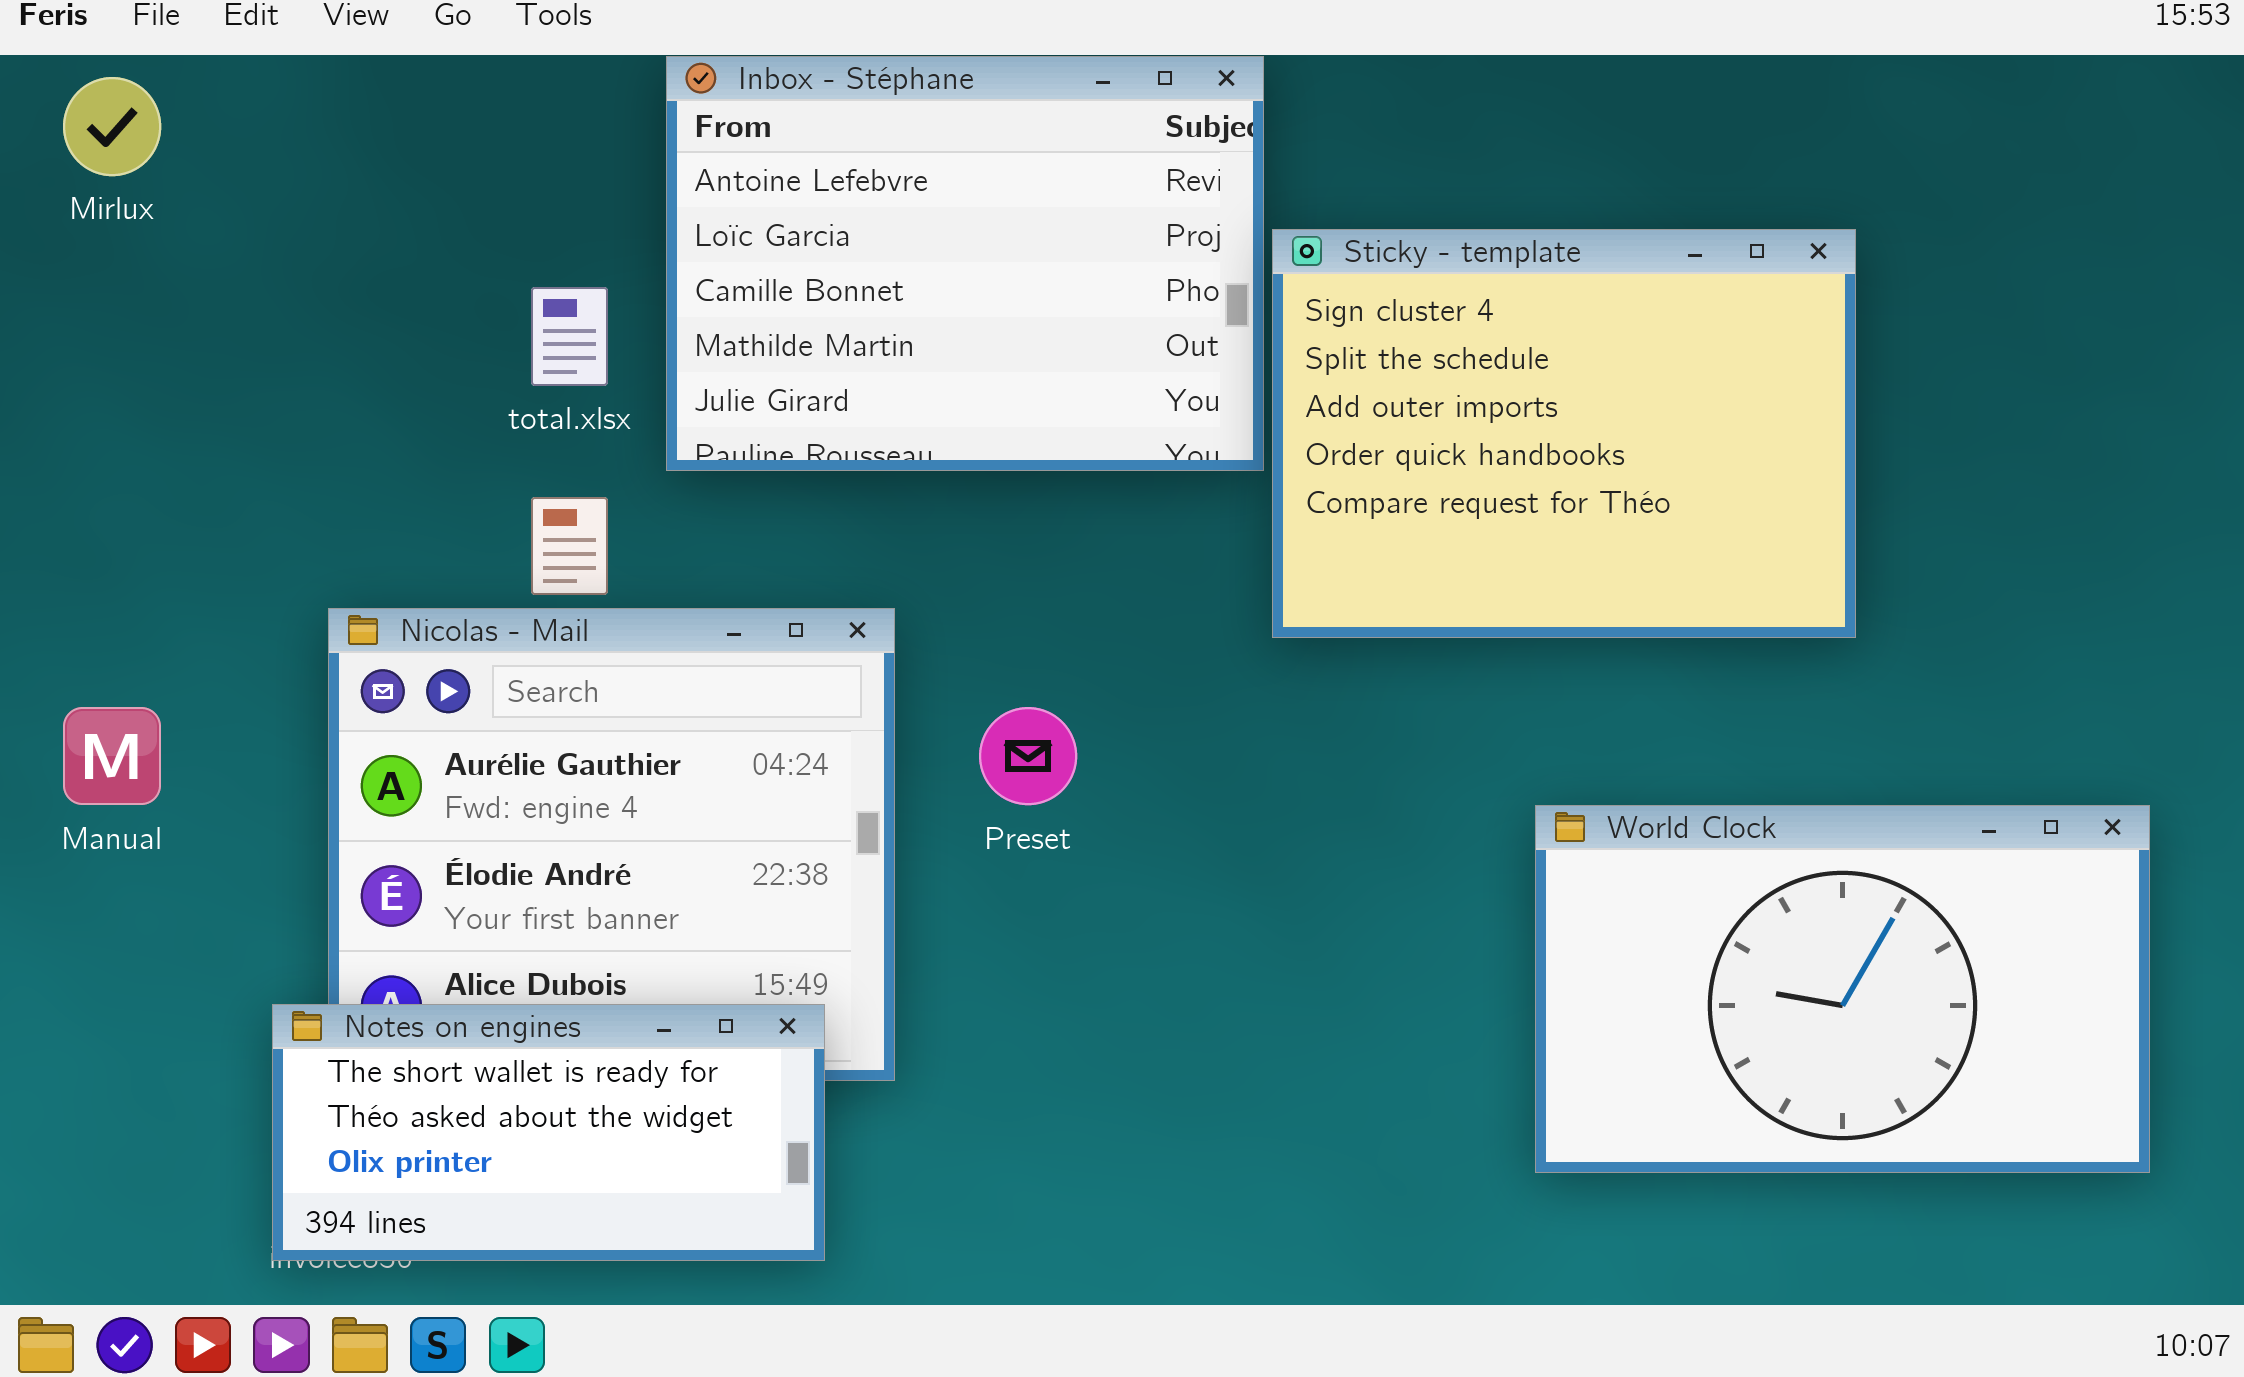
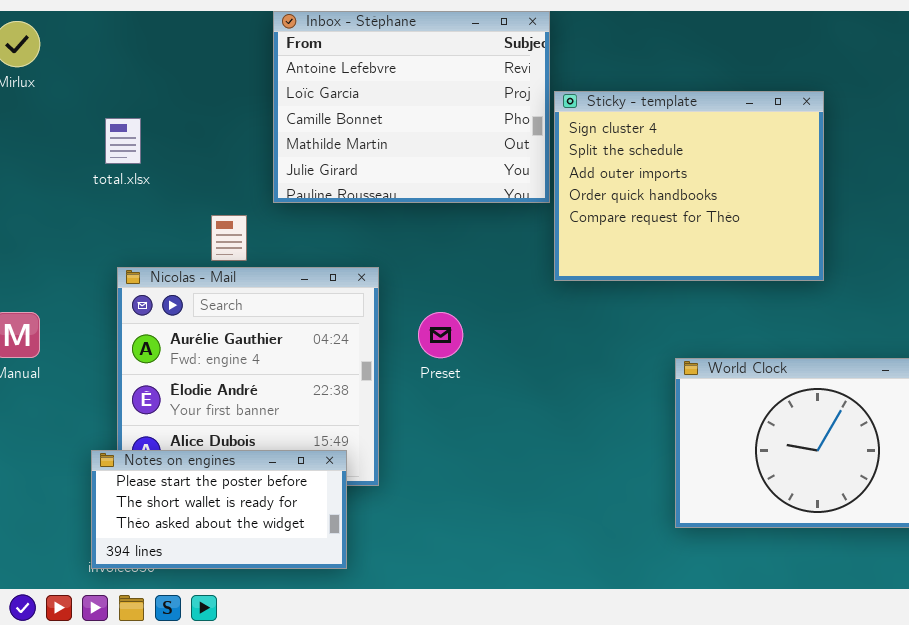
total.xlsx: [531,287,608,386] -> [105,118,141,164], moved
Notes on engines: [272,1004,825,1261] -> [91,450,347,569], scrolled up 1 row

